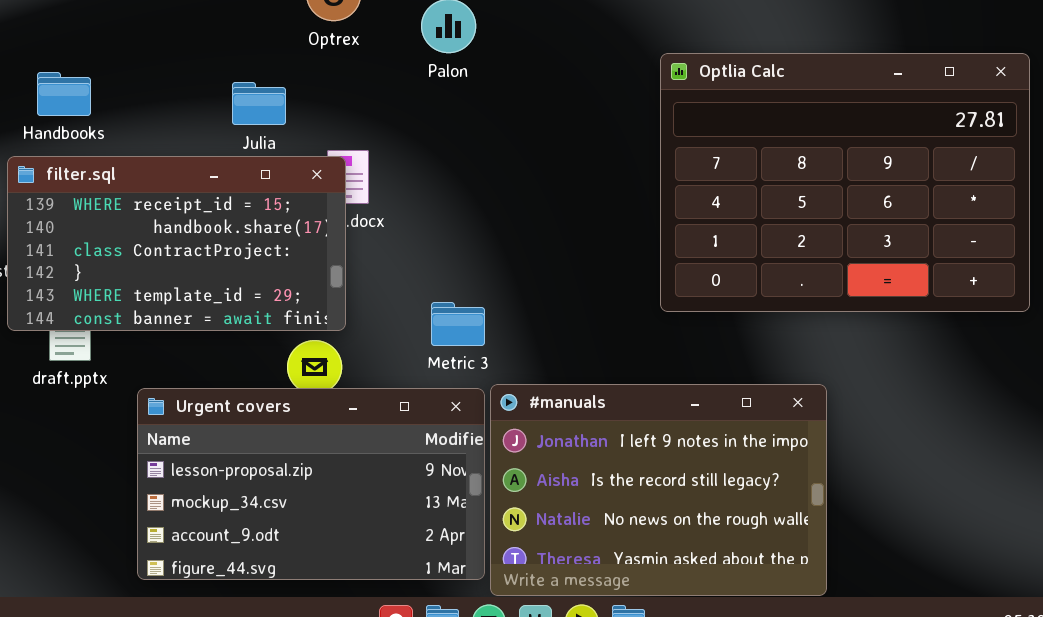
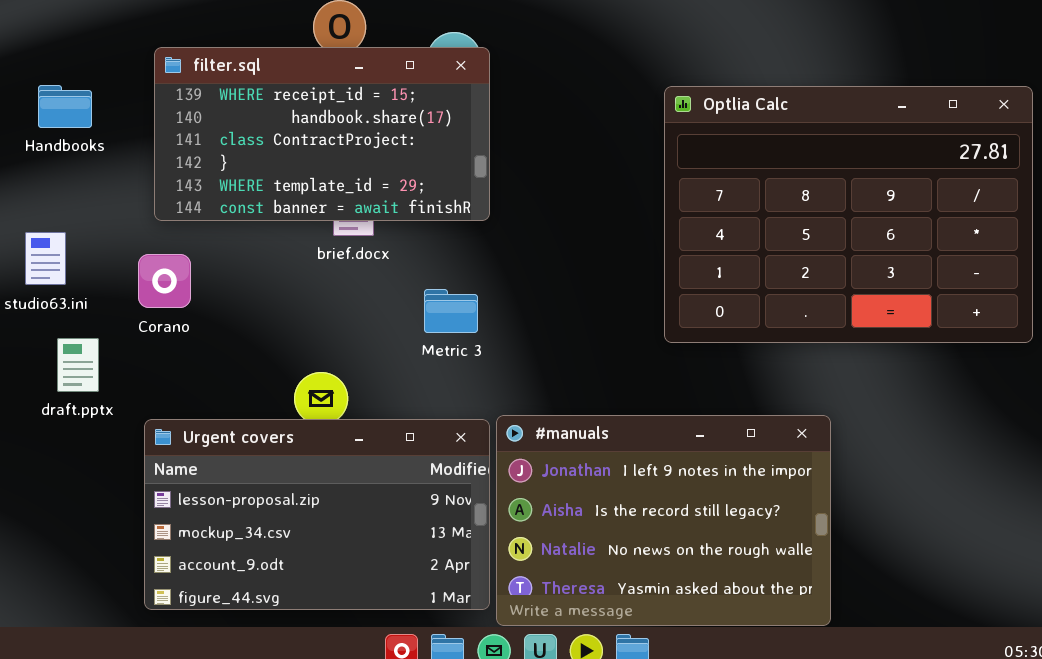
Handbooks: [37,72,91,116] -> [38,85,92,128], moved
filter.sql: [7,156,346,331] -> [154,47,490,221], moved
Metric 3: [431,302,485,346] -> [424,289,478,333], moved

